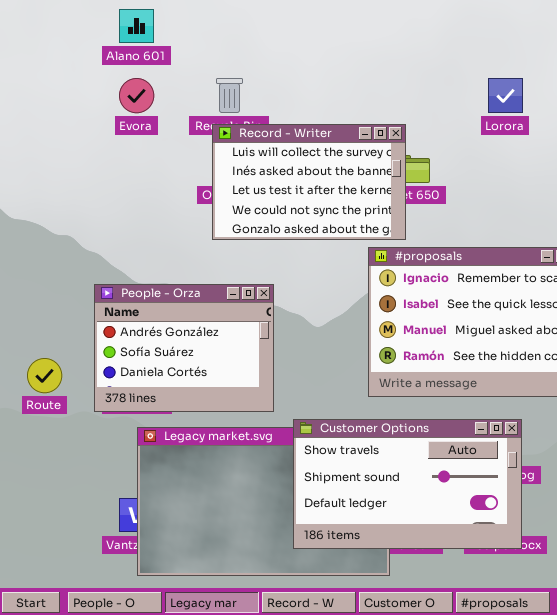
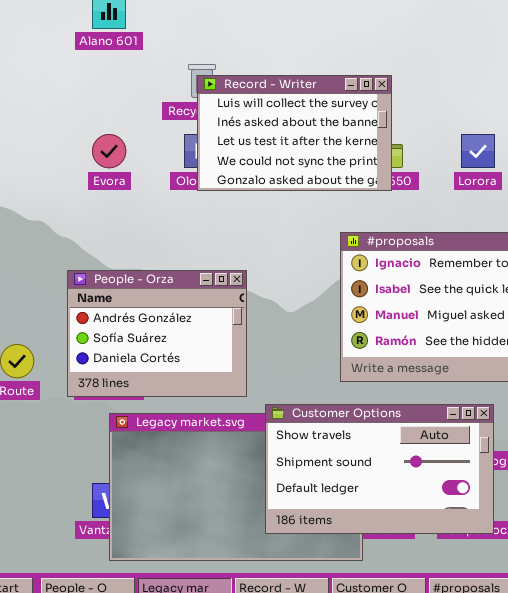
Evora: [119,78,154,113] -> [92,134,126,168], moved
Lorora: [488,78,523,113] -> [461,134,495,168], moved
Record - Writer: [212,124,406,240] -> [197,75,392,191], moved

